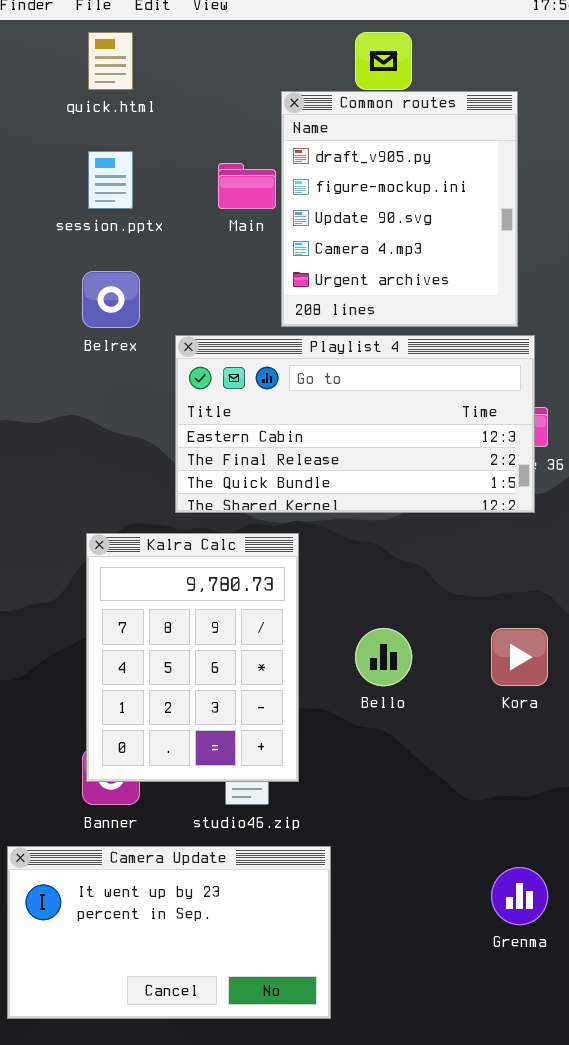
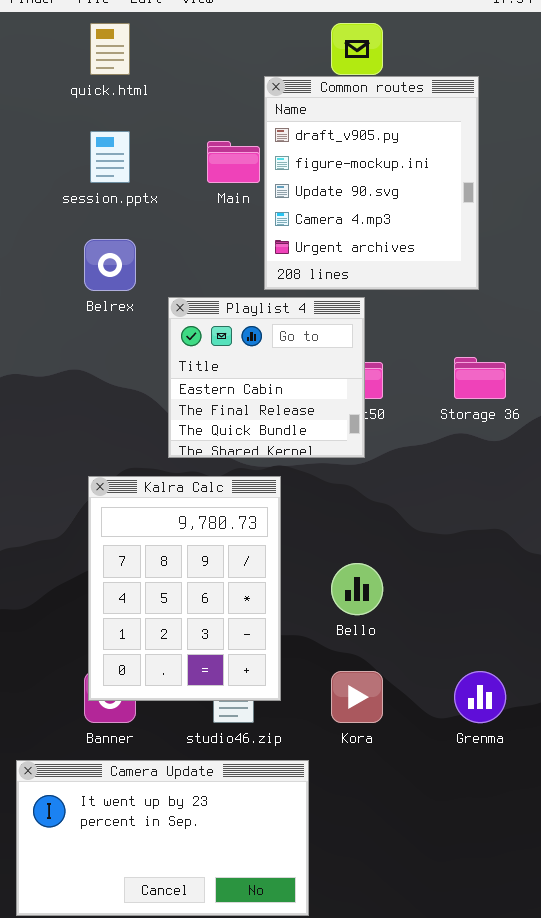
Playlist 4: [175,335,535,513] -> [168,297,365,458], resized
Kora: [491,628,548,686] -> [331,671,383,723], moved
Grenma: [491,867,548,925] -> [454,671,506,723], moved

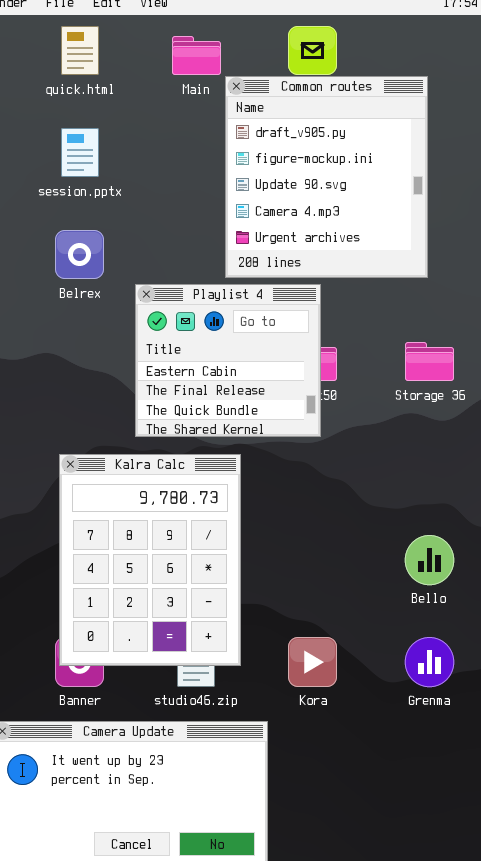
Main: [207,141,260,183] -> [172,36,221,75], moved
Bello: [331,563,383,615] -> [405,535,454,585], moved

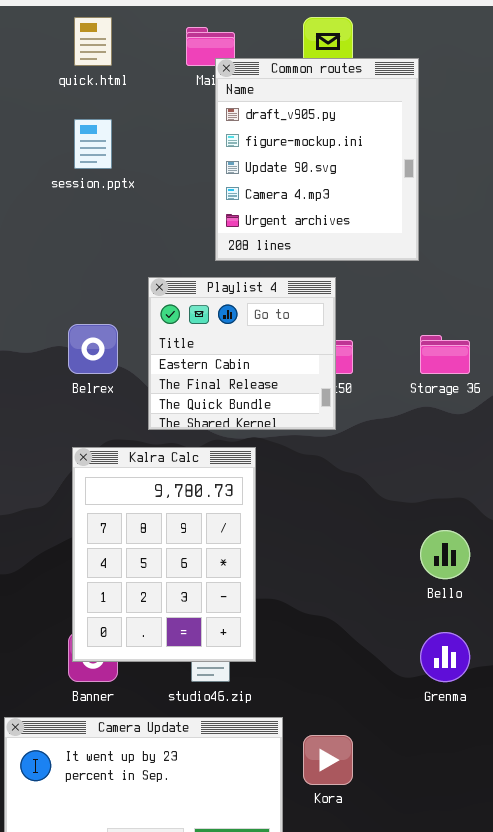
Common routes: [225,76,428,278] -> [215,58,419,261], moved
Belrex: [55,230,104,279] -> [68,324,118,374], moved
Kora: [288,637,337,687] -> [303,735,353,785], moved

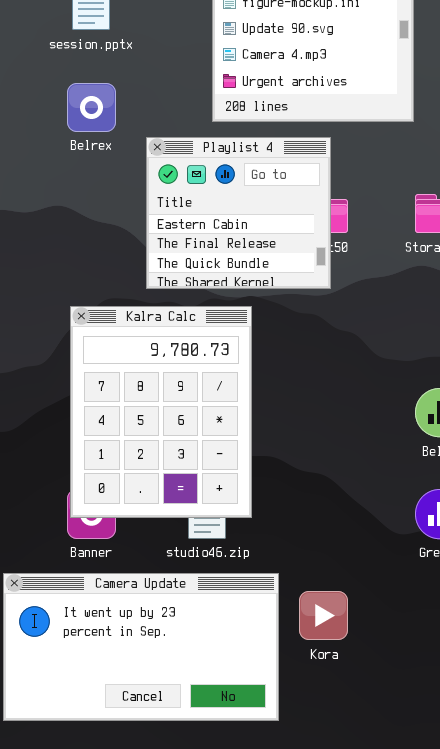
Belrex: [68,324,118,374] -> [67,83,116,132], moved

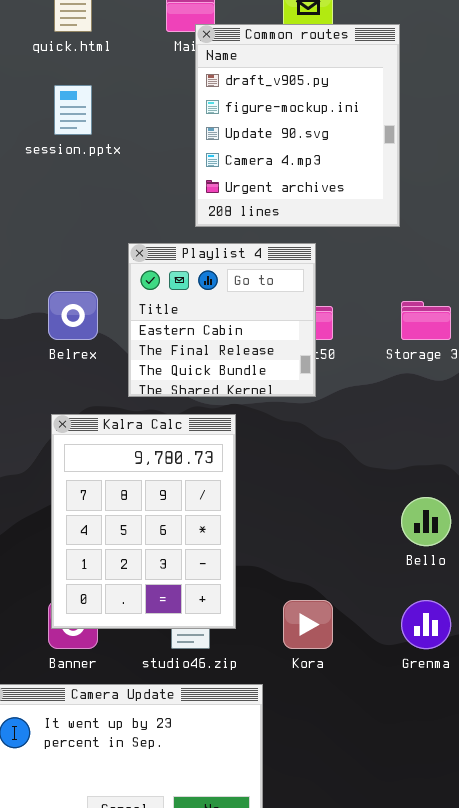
Belrex: [67,83,116,132] -> [48,291,98,340], moved
Kora: [299,591,348,640] -> [283,600,333,649], moved

